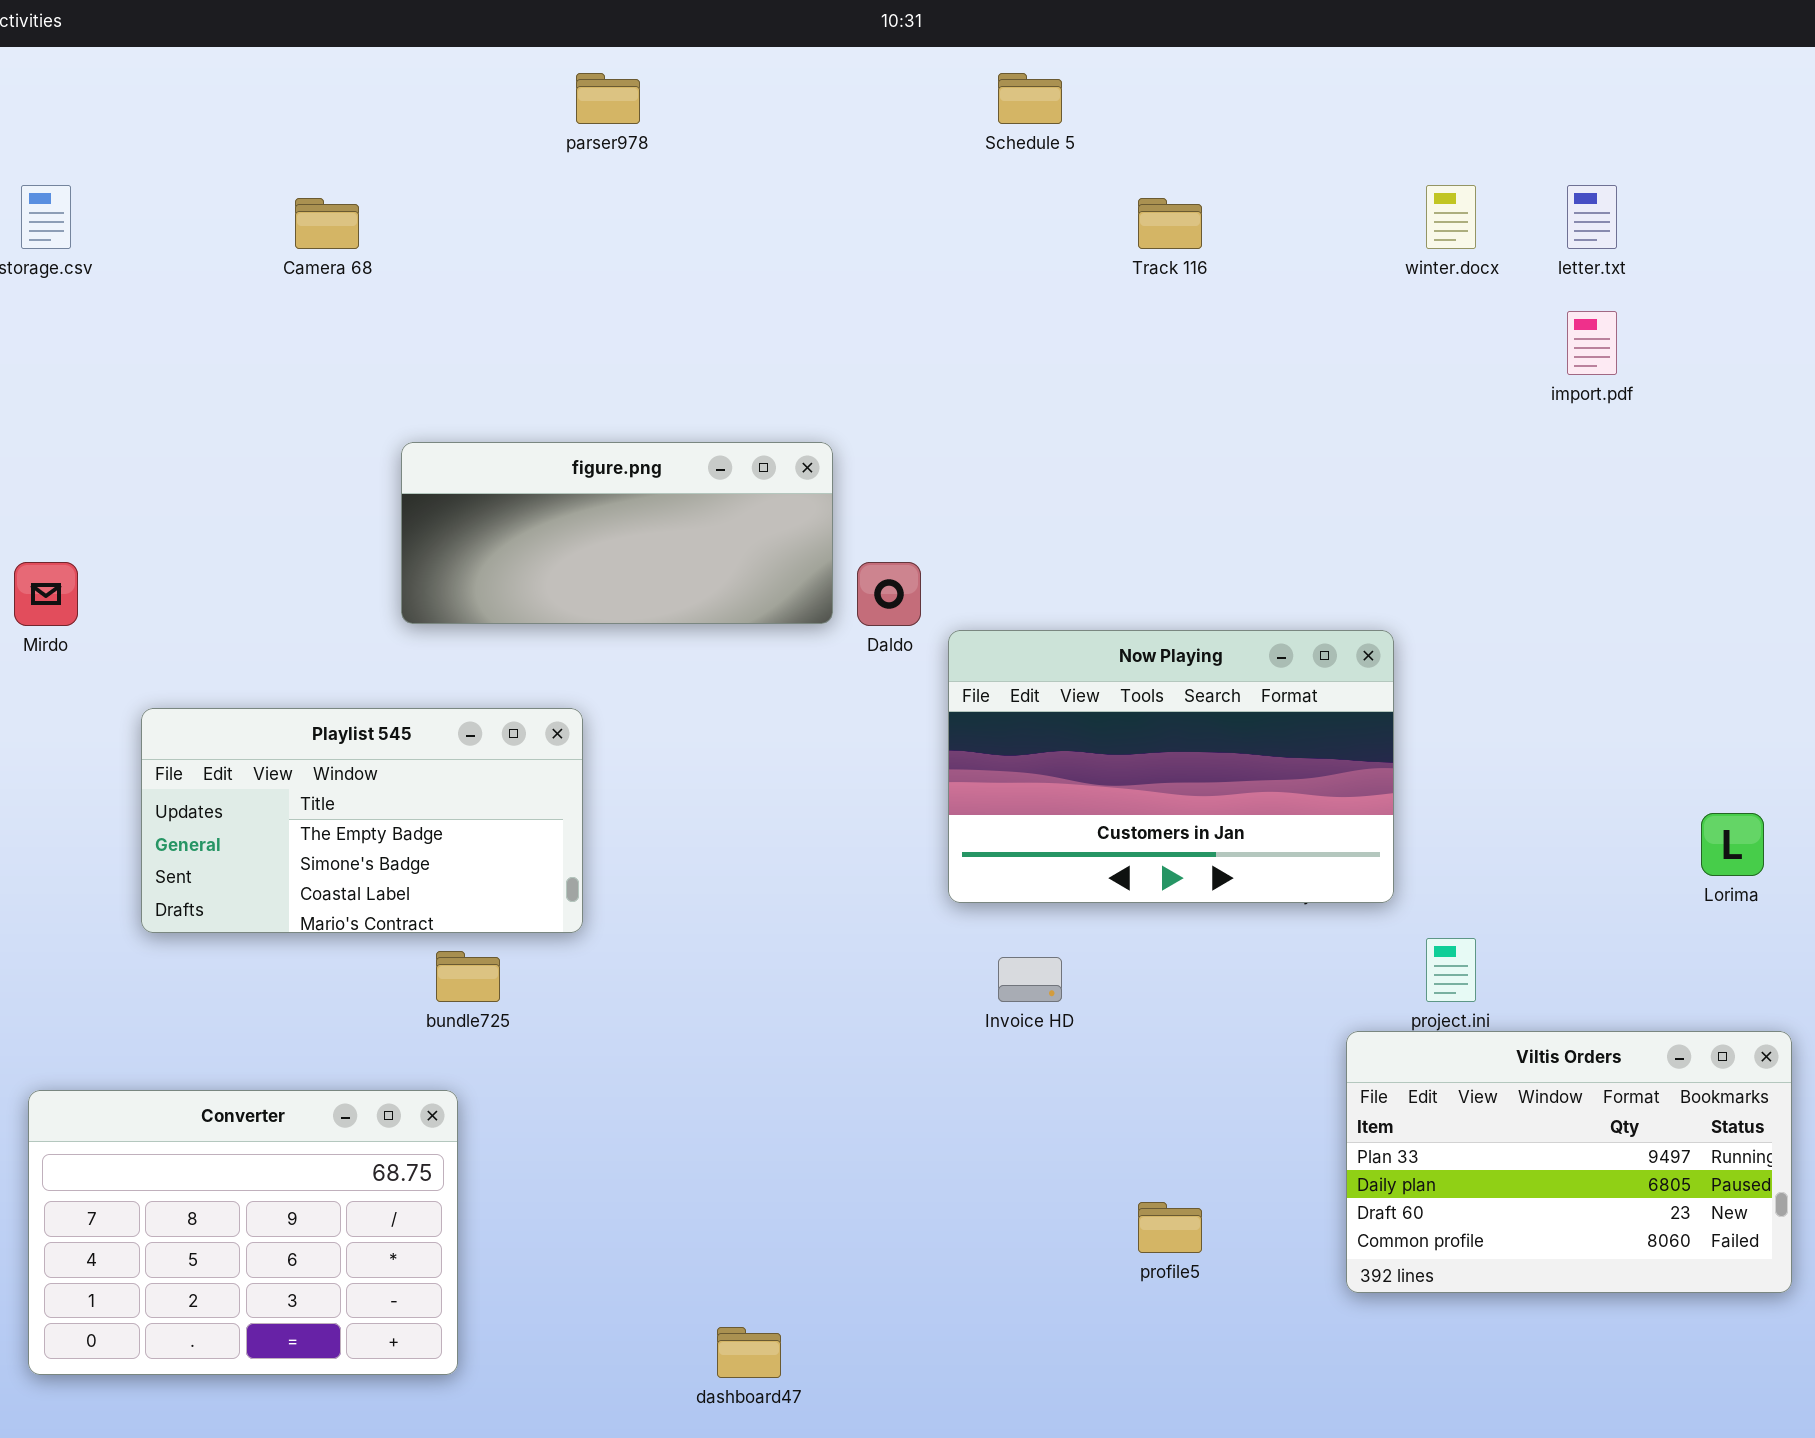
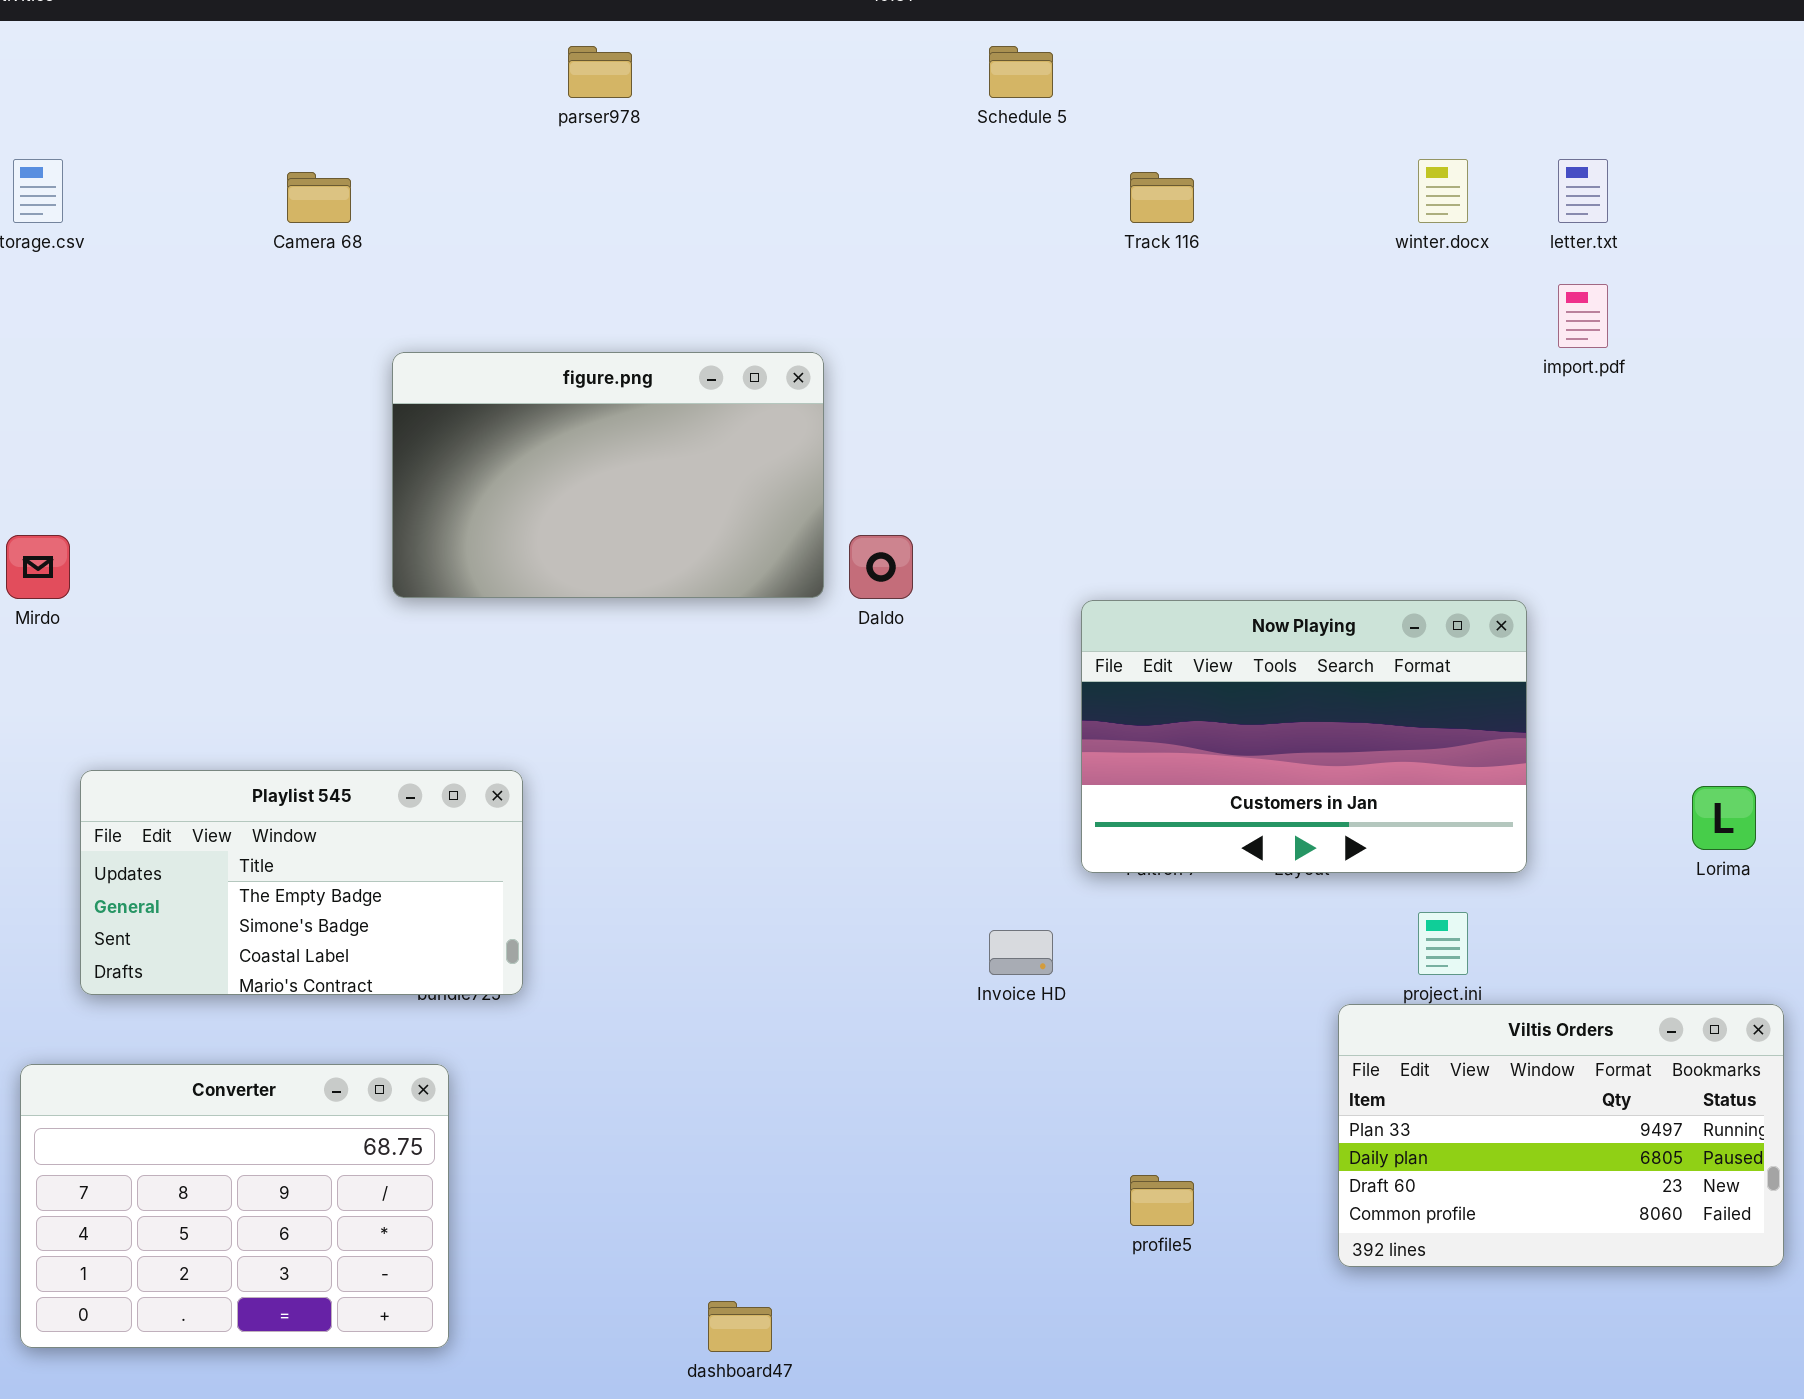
figure.png: [401,442,833,624] -> [392,352,824,598], resized
Now Playing: [948,630,1394,903] -> [1081,600,1527,873], moved
Playlist 545: [141,708,583,933] -> [80,770,523,995], moved

